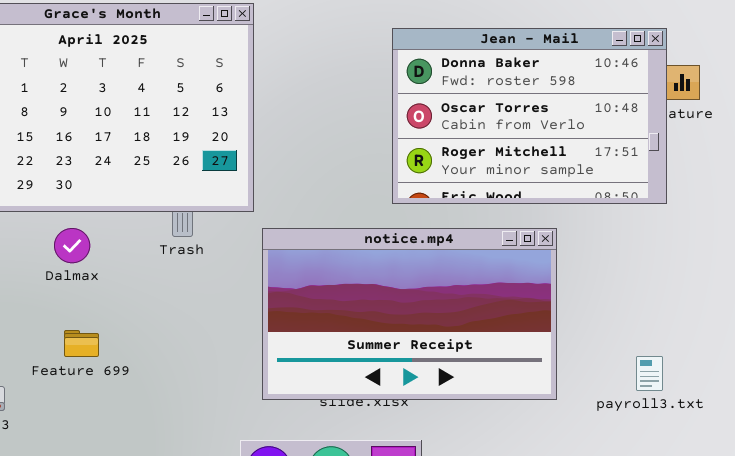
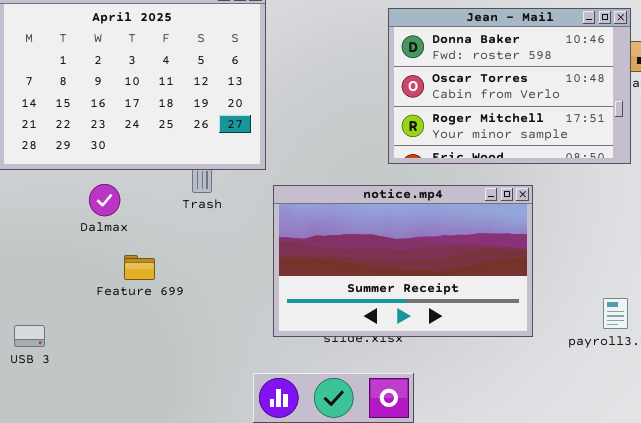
Feature 699: [64,330,99,357] -> [124,255,155,280], moved

